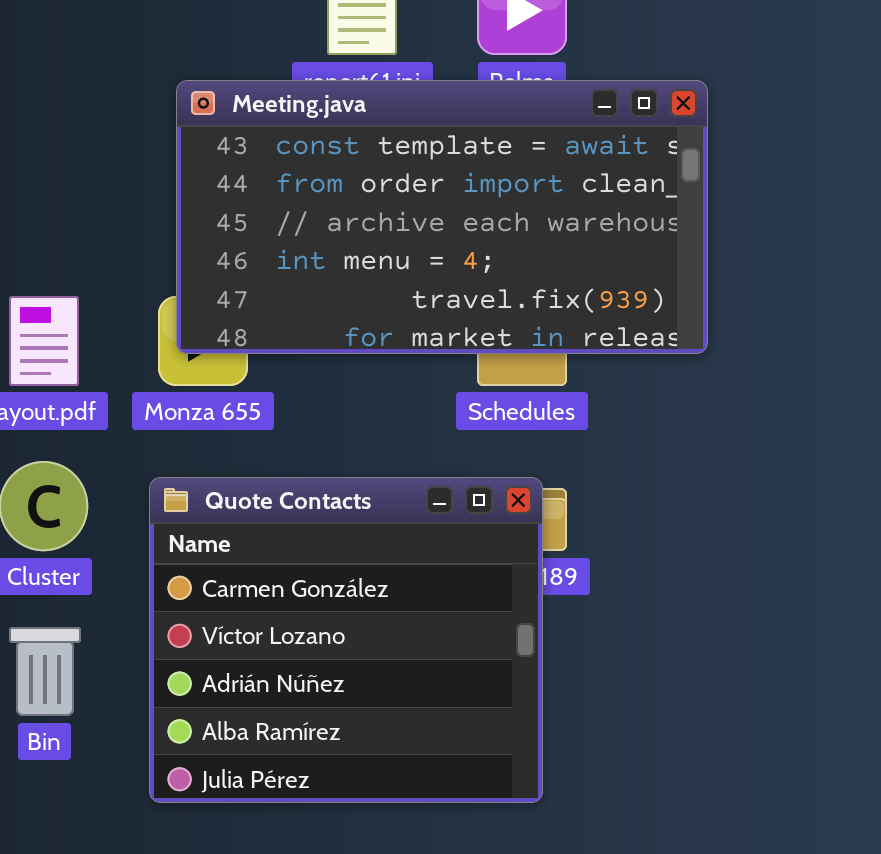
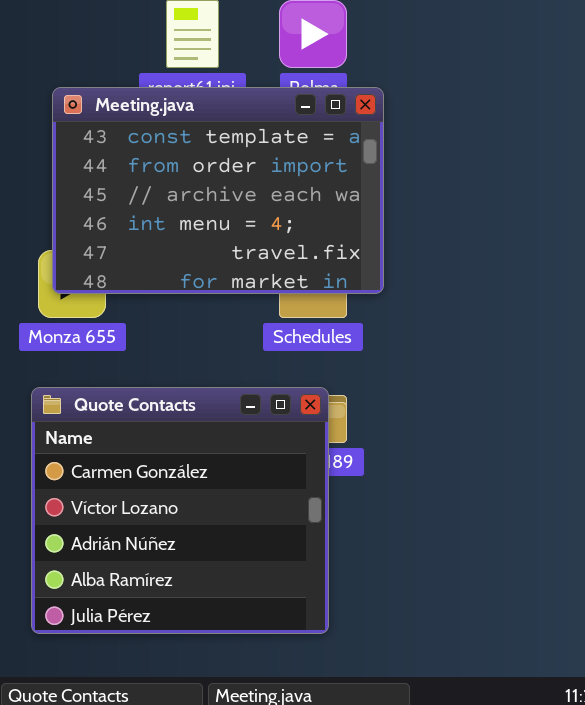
Meeting.java: [176,80,708,354] -> [52,87,384,294], resized

